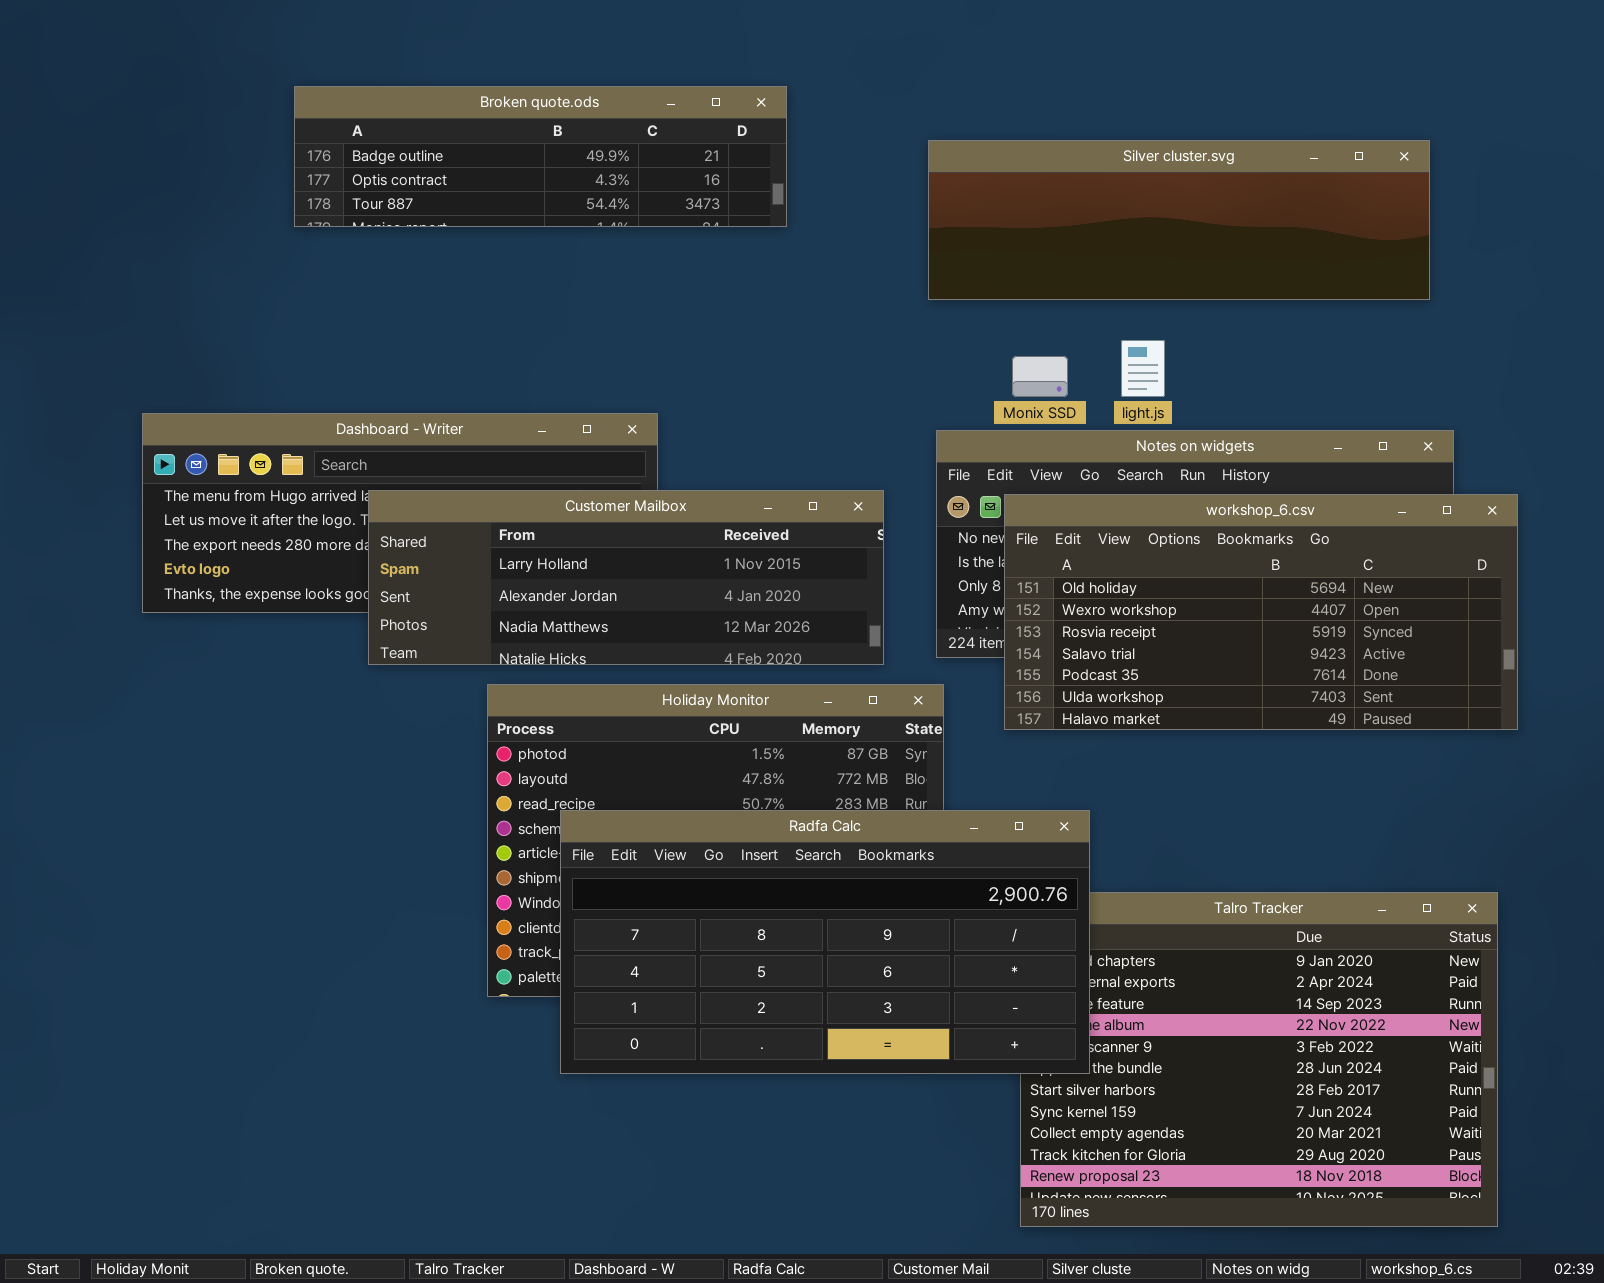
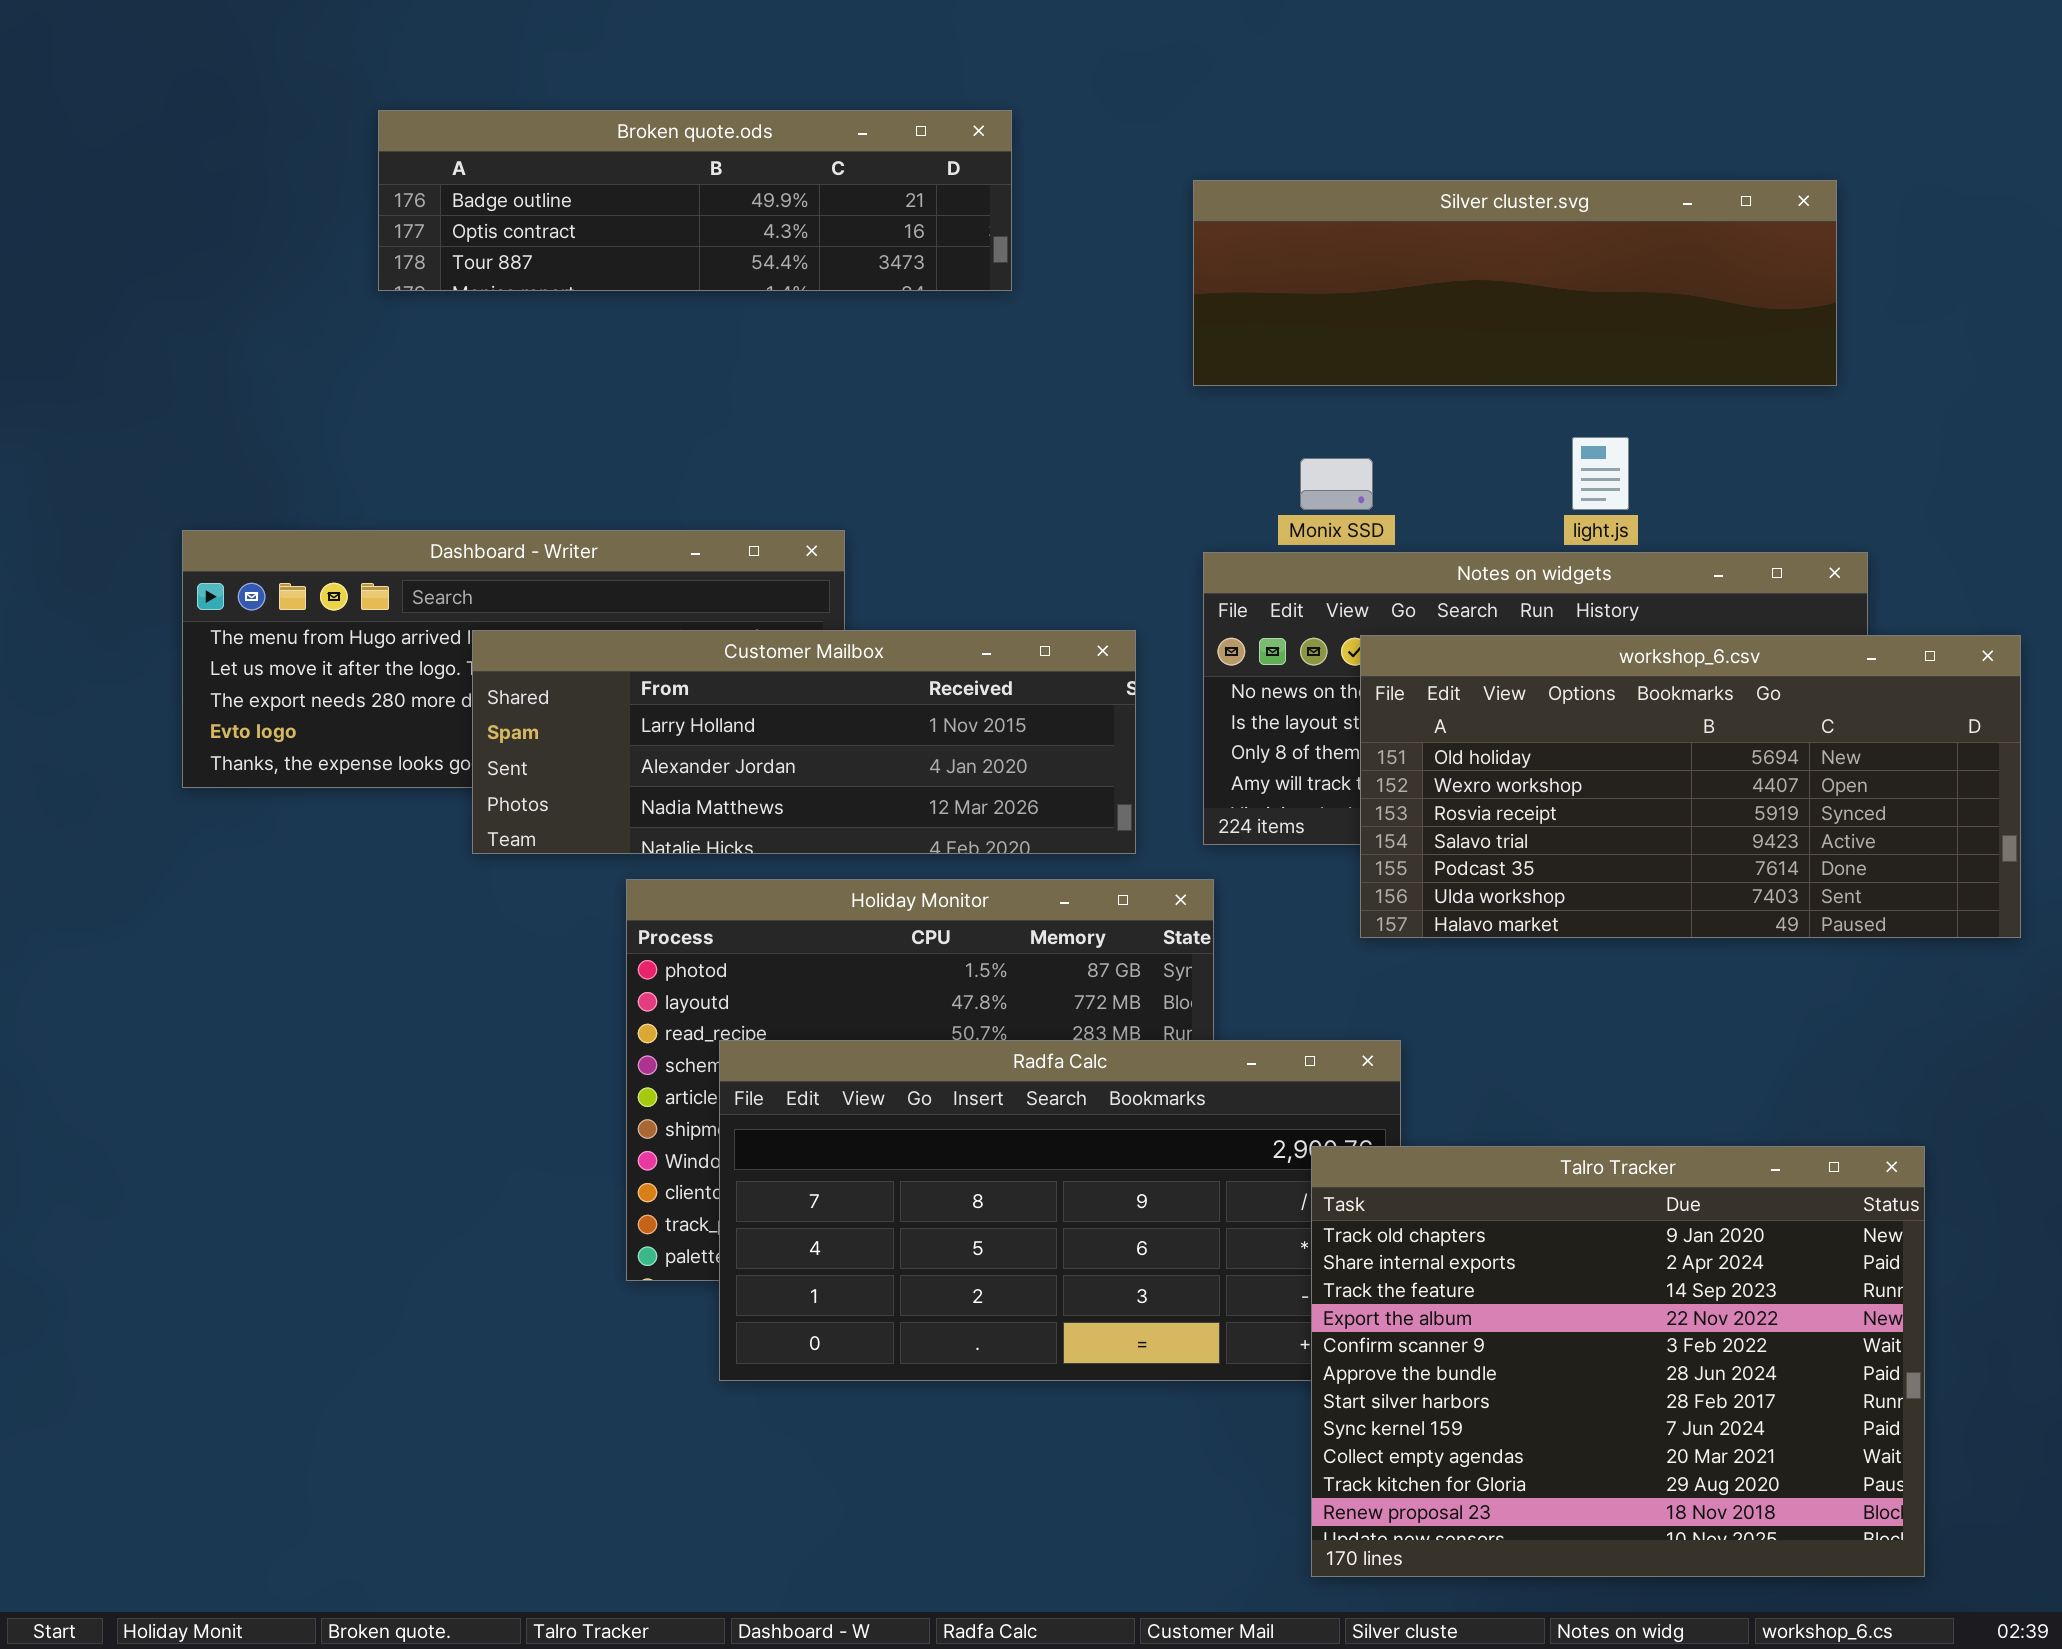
light.js: [1121,340,1165,397] -> [1572,437,1629,510], moved
workshop_6.csv: [1004,494,1518,730] -> [1360,635,2021,938], moved
Talro Tracker: [1020,892,1498,1227] -> [1311,1146,1925,1577], raised

